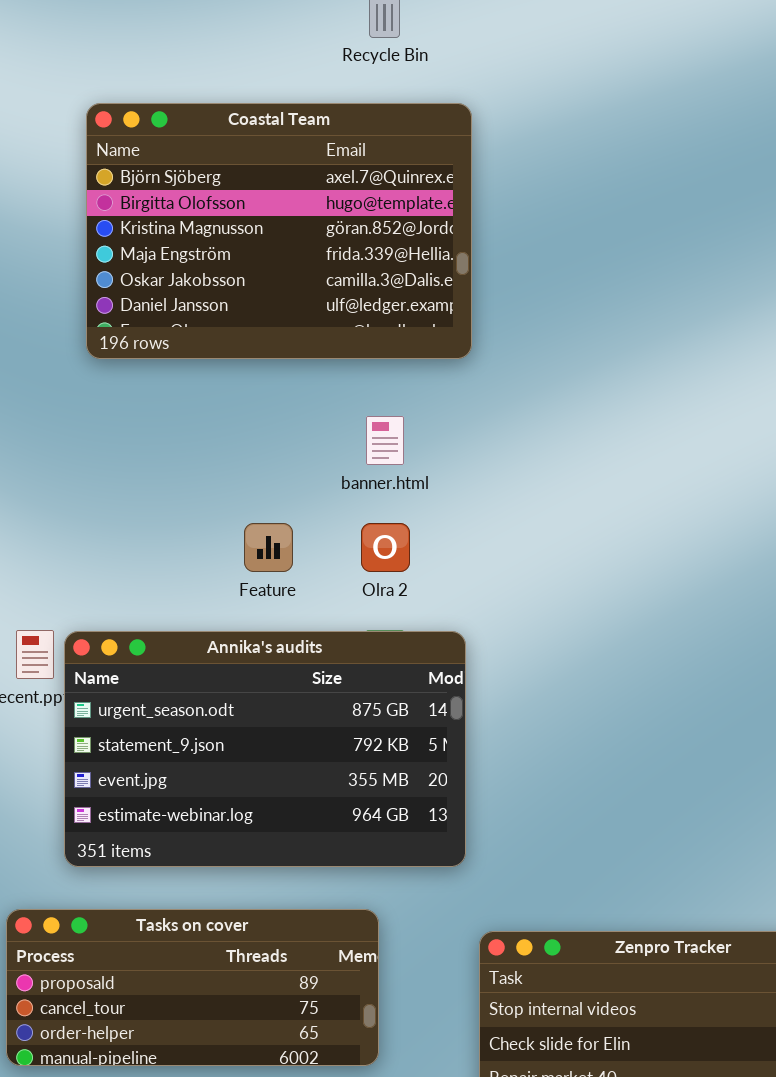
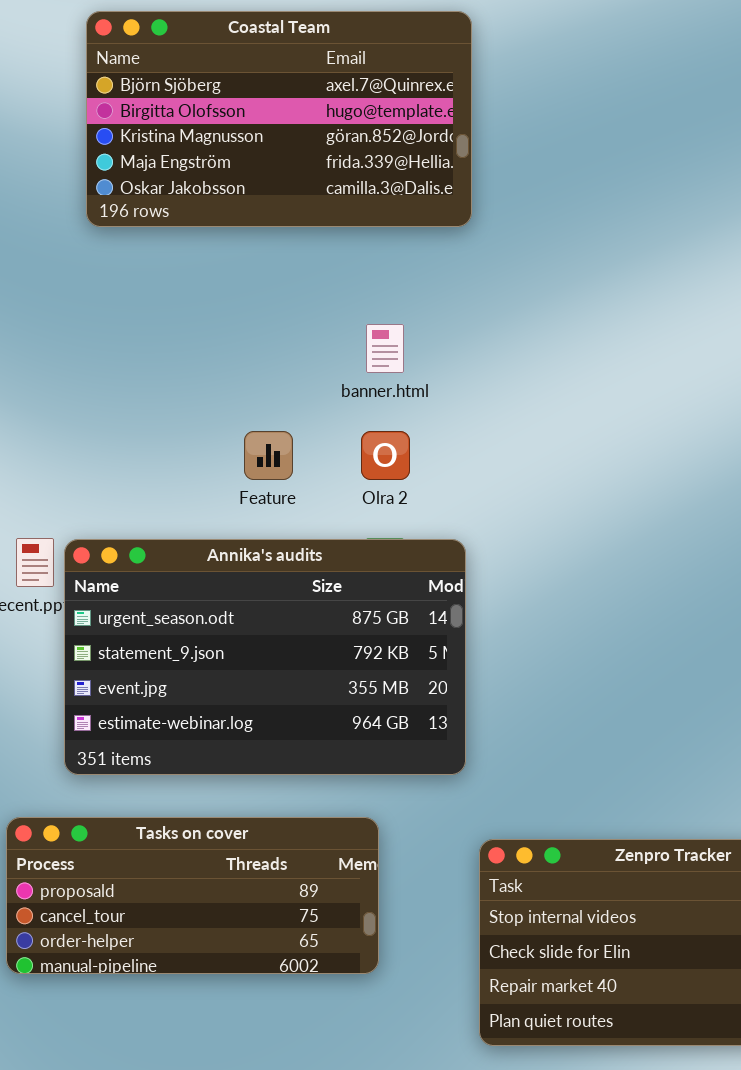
Coastal Team: [86,103,472,359] -> [86,11,472,227], resized

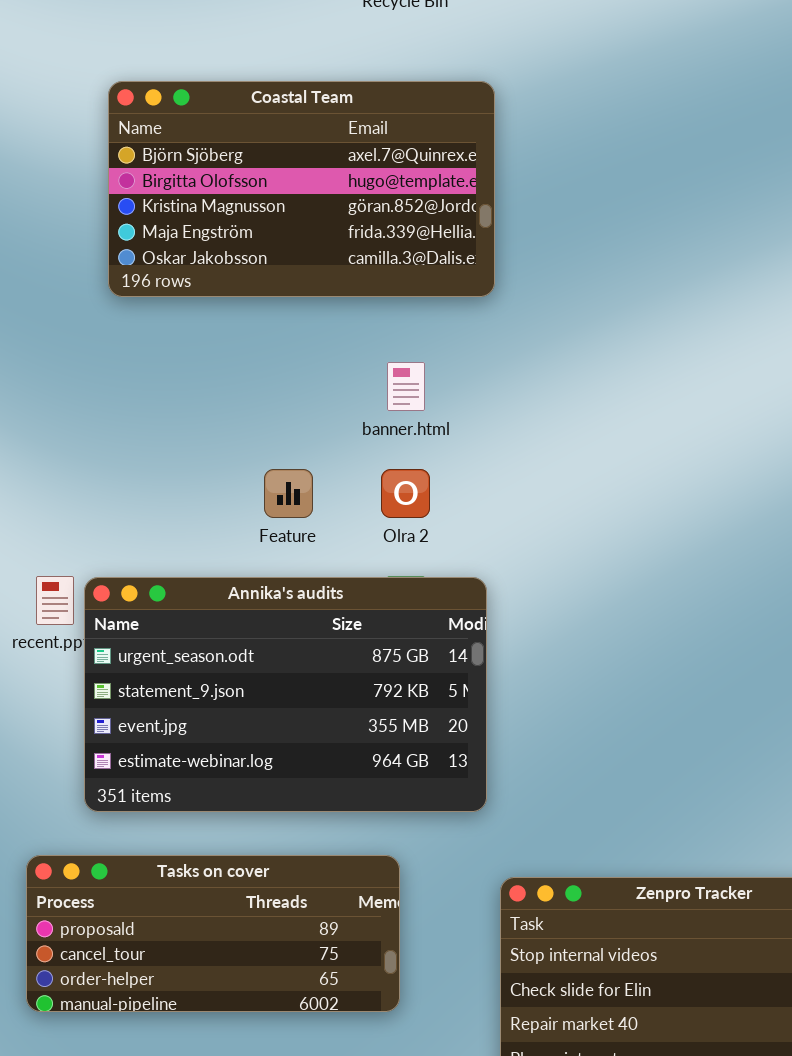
Coastal Team: [86,11,472,227] -> [108,81,495,297], moved

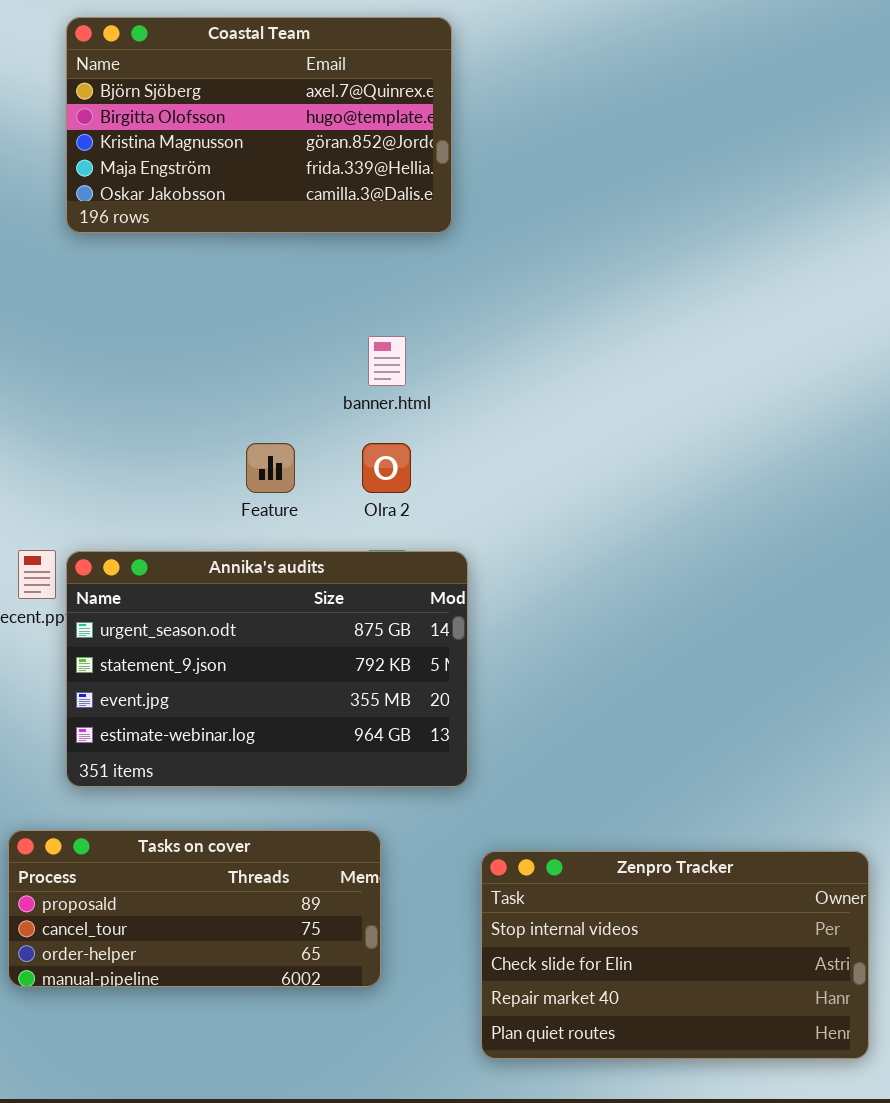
Coastal Team: [108,81,495,297] -> [66,17,452,233], moved

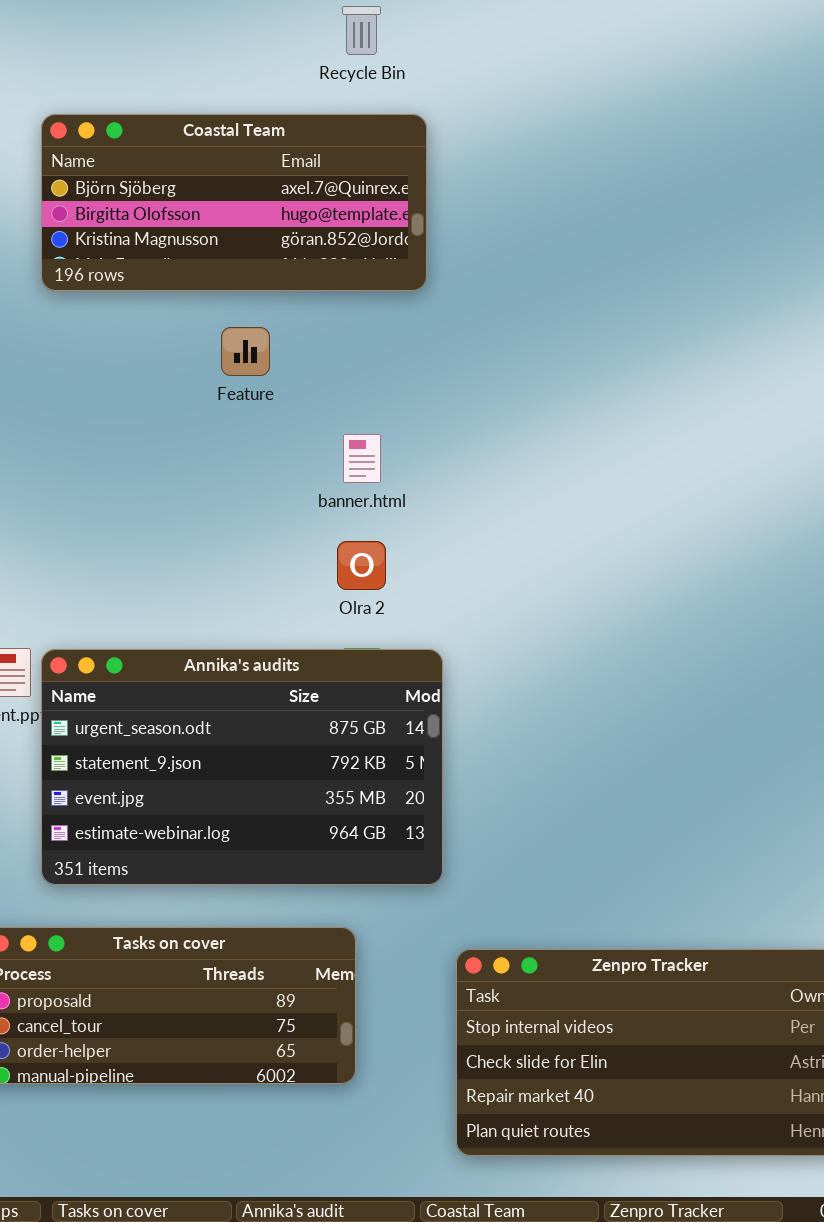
Coastal Team: [66,17,452,233] -> [41,114,427,291], resized
Feature: [246,443,295,493] -> [221,327,270,376], moved

